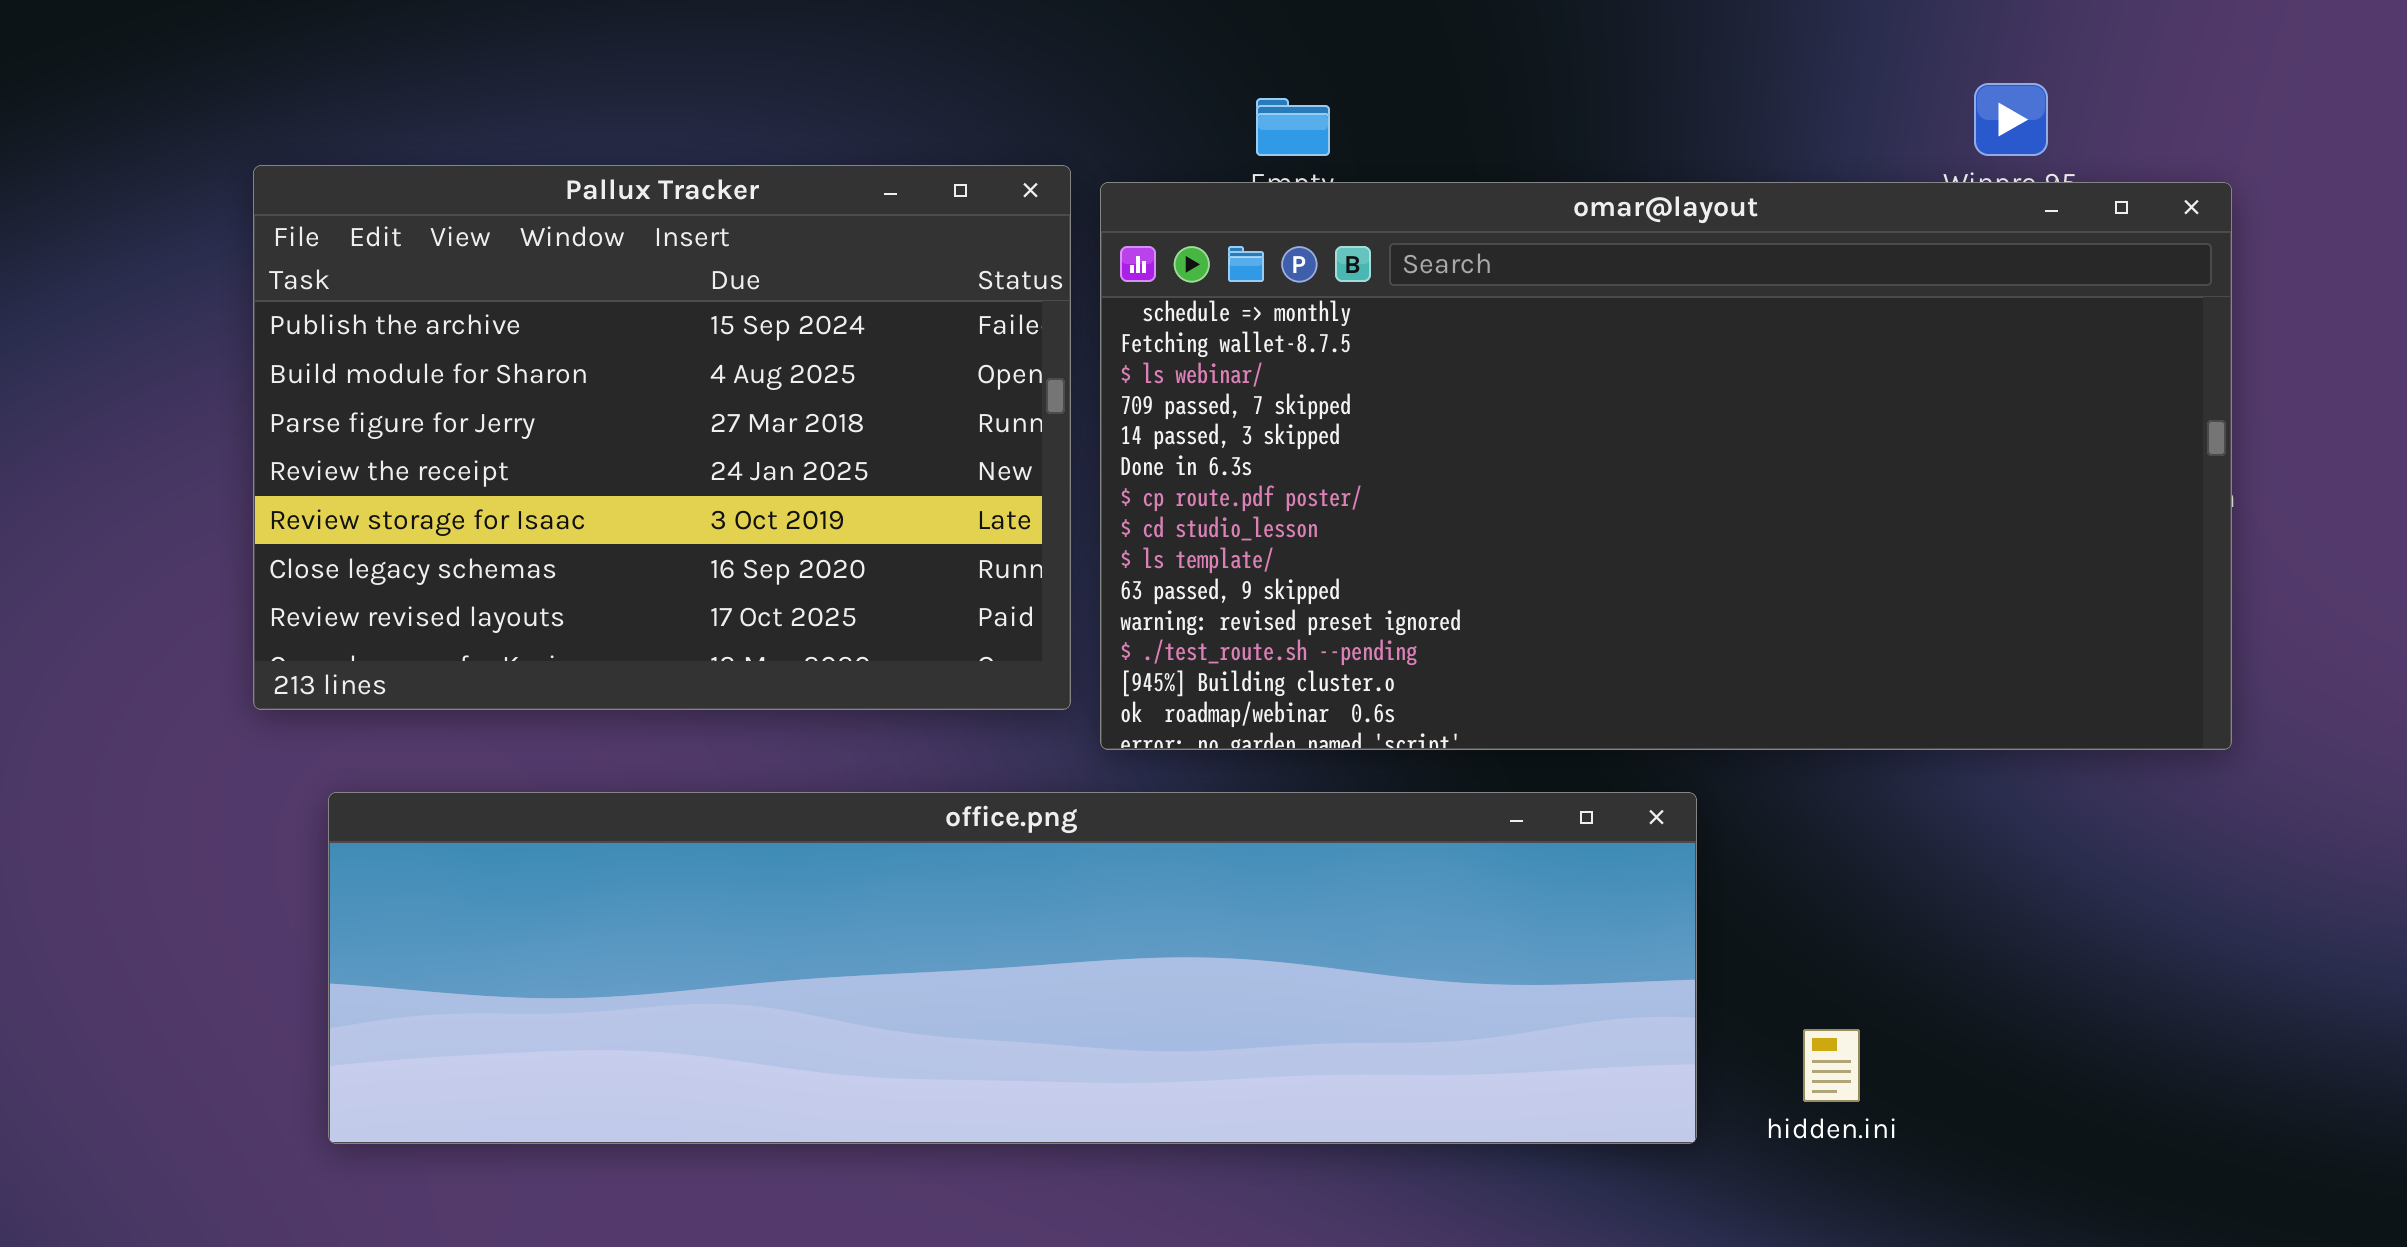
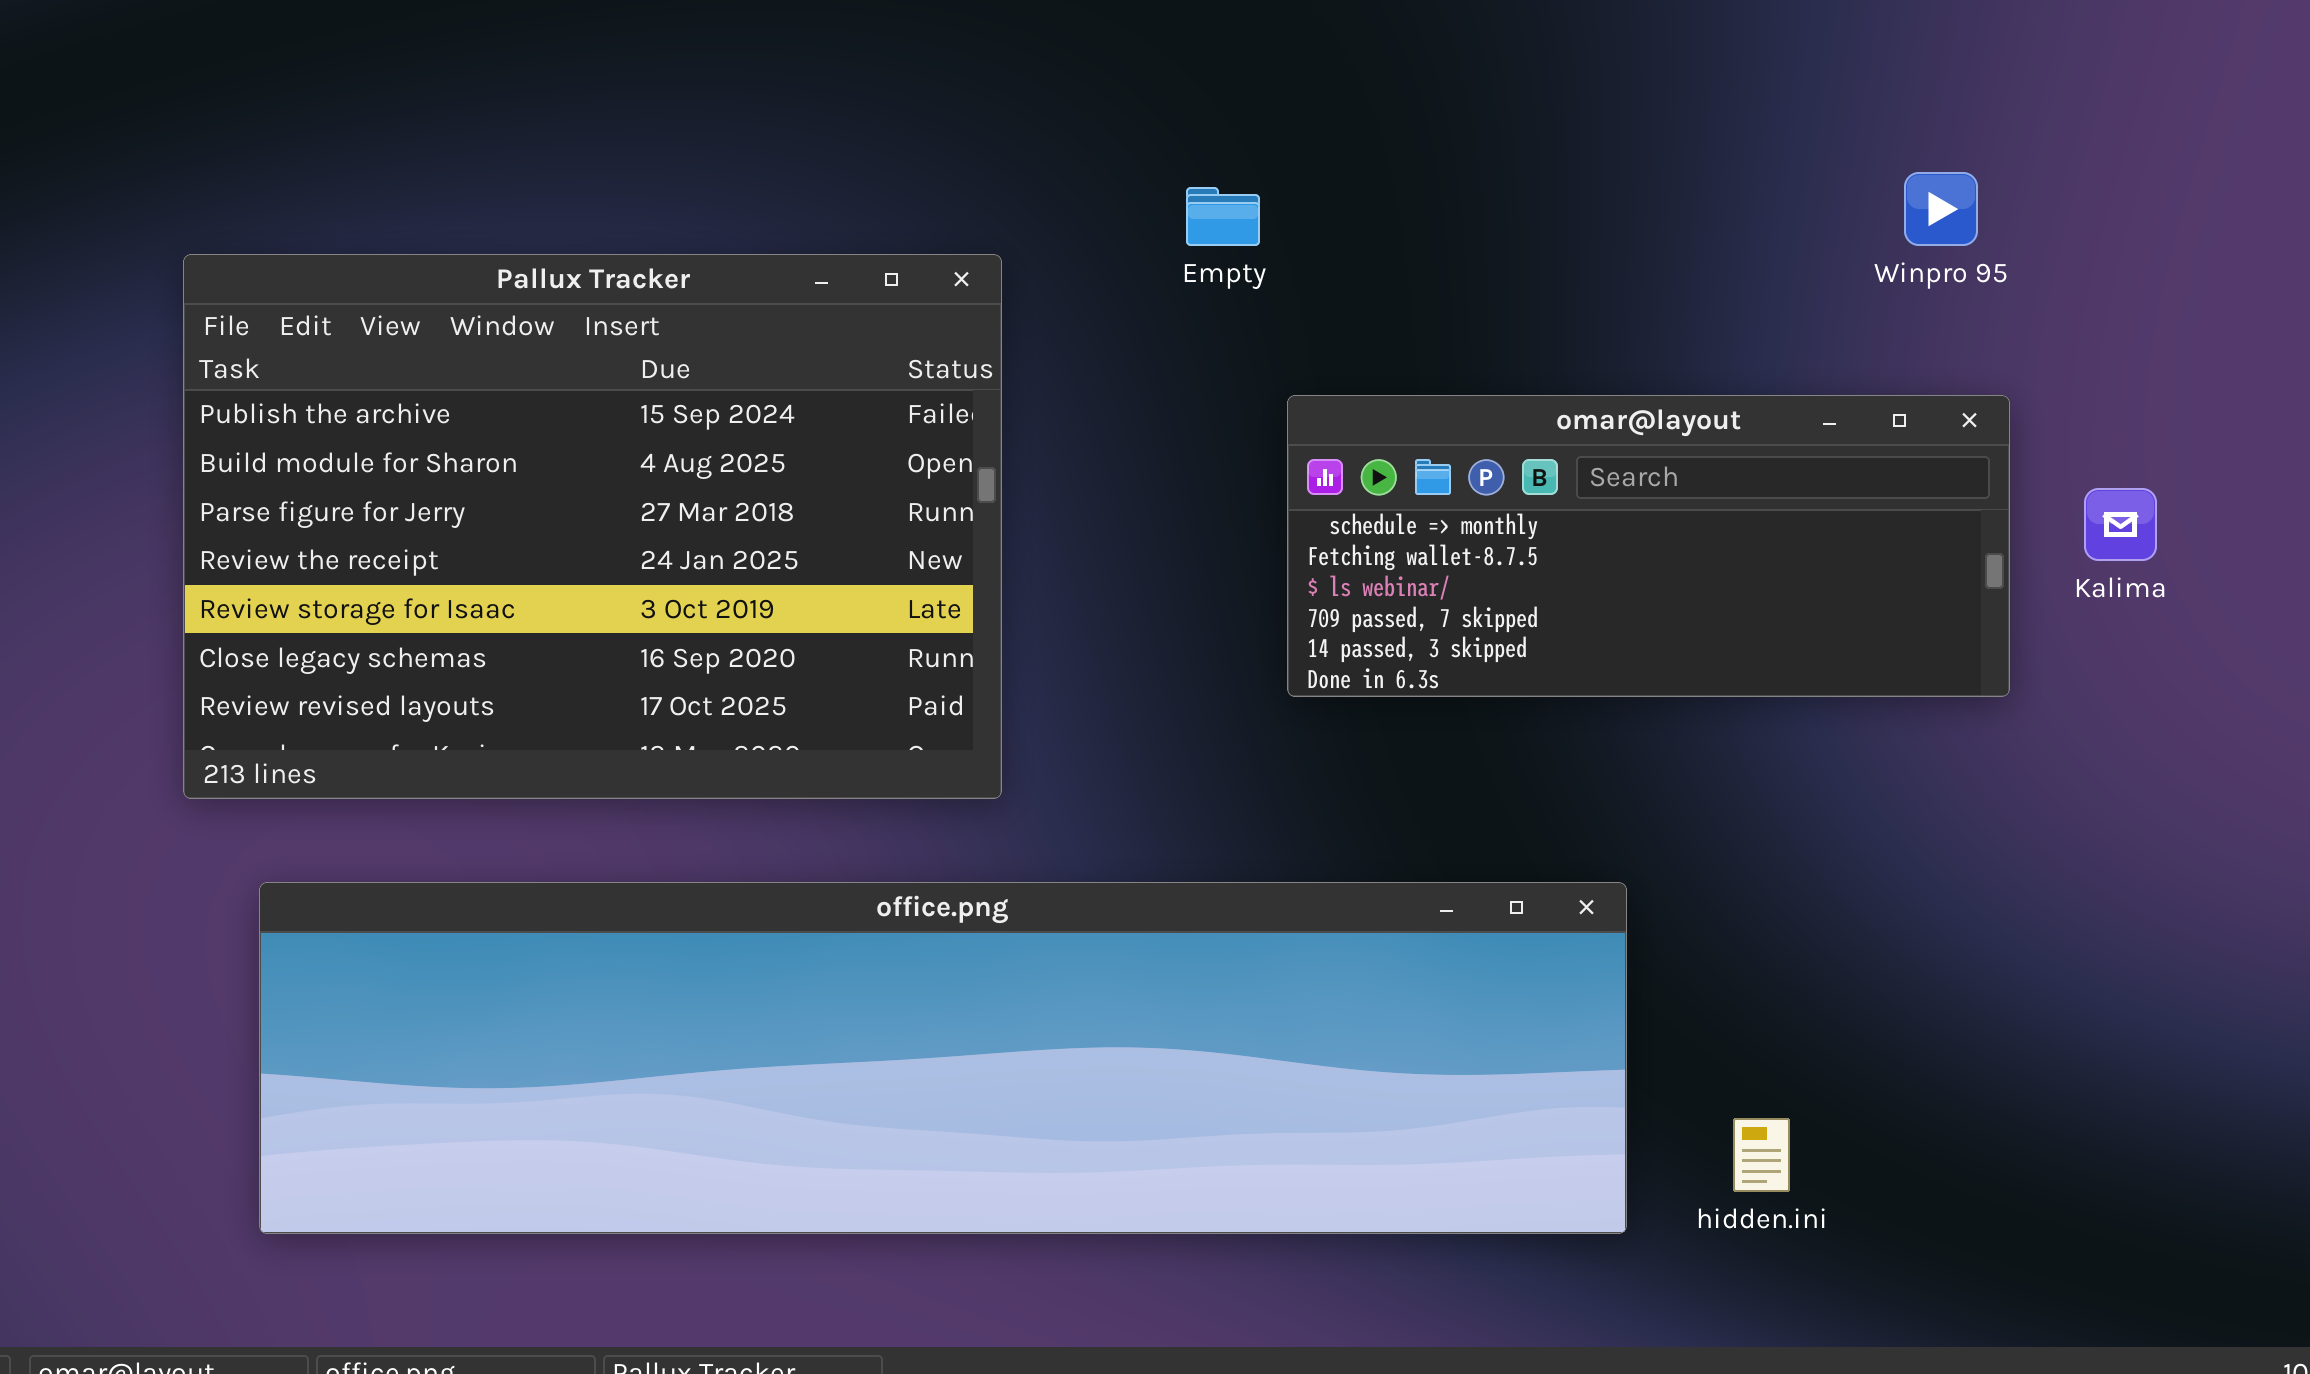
omar@layout: [1100,182,2232,750] -> [1287,395,2010,697], moved, resized

